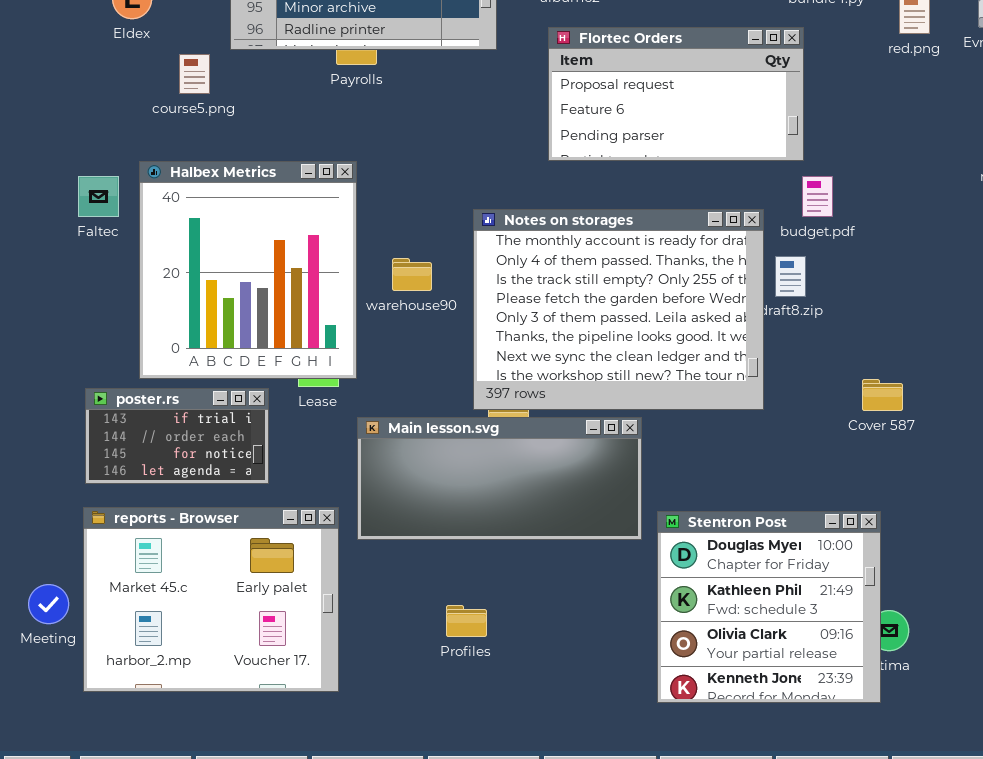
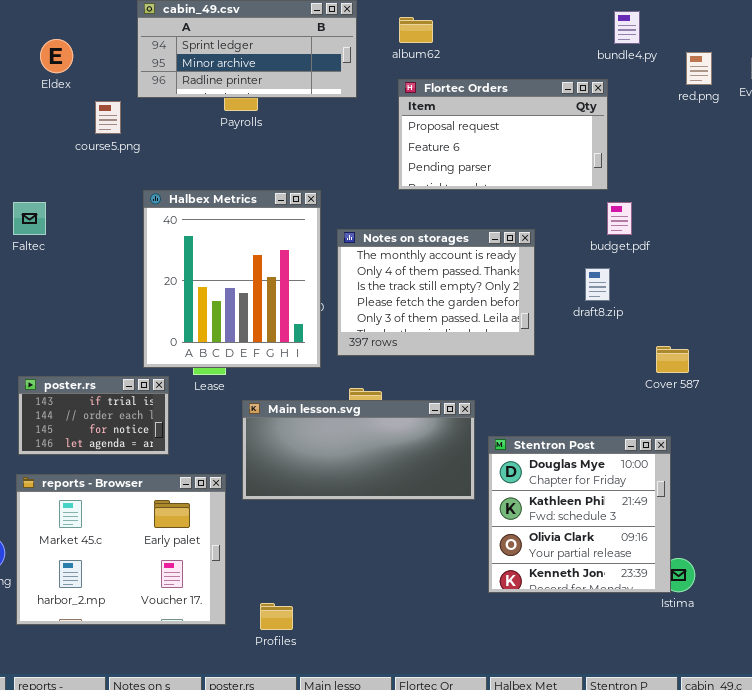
Halbex Metrics: [139,161,357,379] -> [143,190,321,368], moved
Notes on storages: [473,209,764,410] -> [337,229,535,356], resized
Cover 587: [862,379,903,411] -> [656,346,689,373], moved
Stentron Post: [657,511,881,703] -> [488,436,671,593], moved
Profiles: [446,605,487,637] -> [260,603,293,630], moved

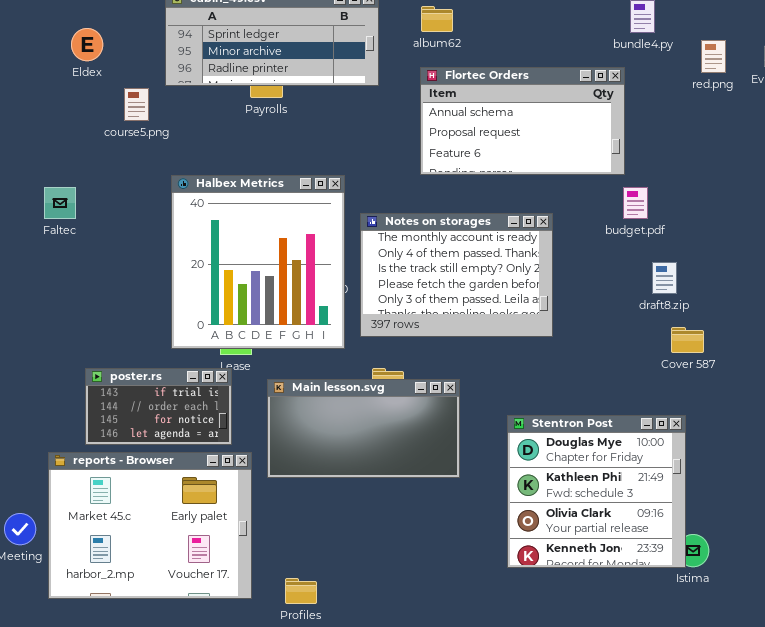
Flortec Orders: [398,79,608,190] -> [420,67,625,175], scrolled up 1 row
draft8.zip: [585,268,610,301] -> [652,262,677,294], moved
poster.rs: [18,376,169,455] -> [85,368,232,445], moved
Main lesson.svg: [242,400,475,500] -> [267,379,460,478], resized

